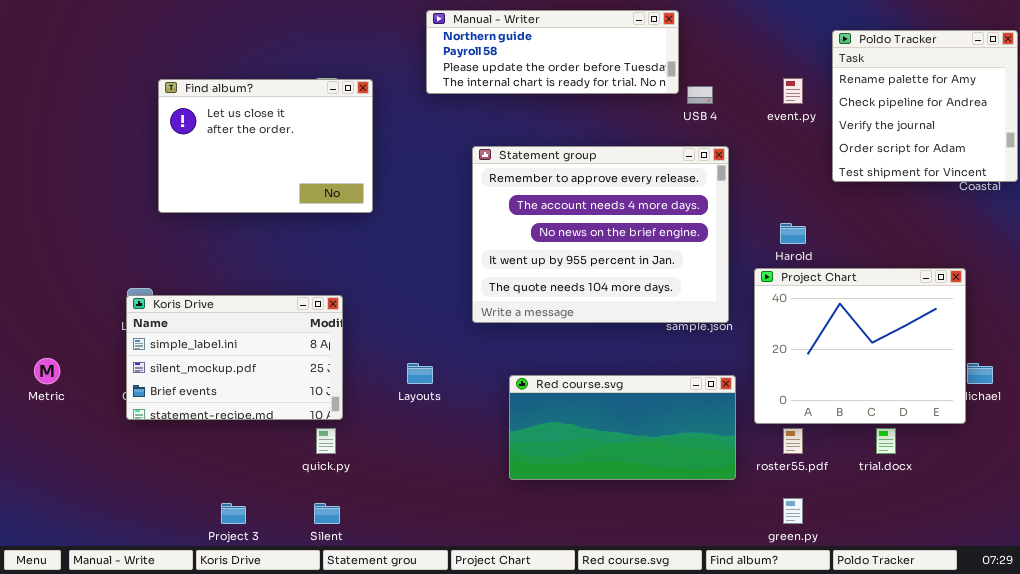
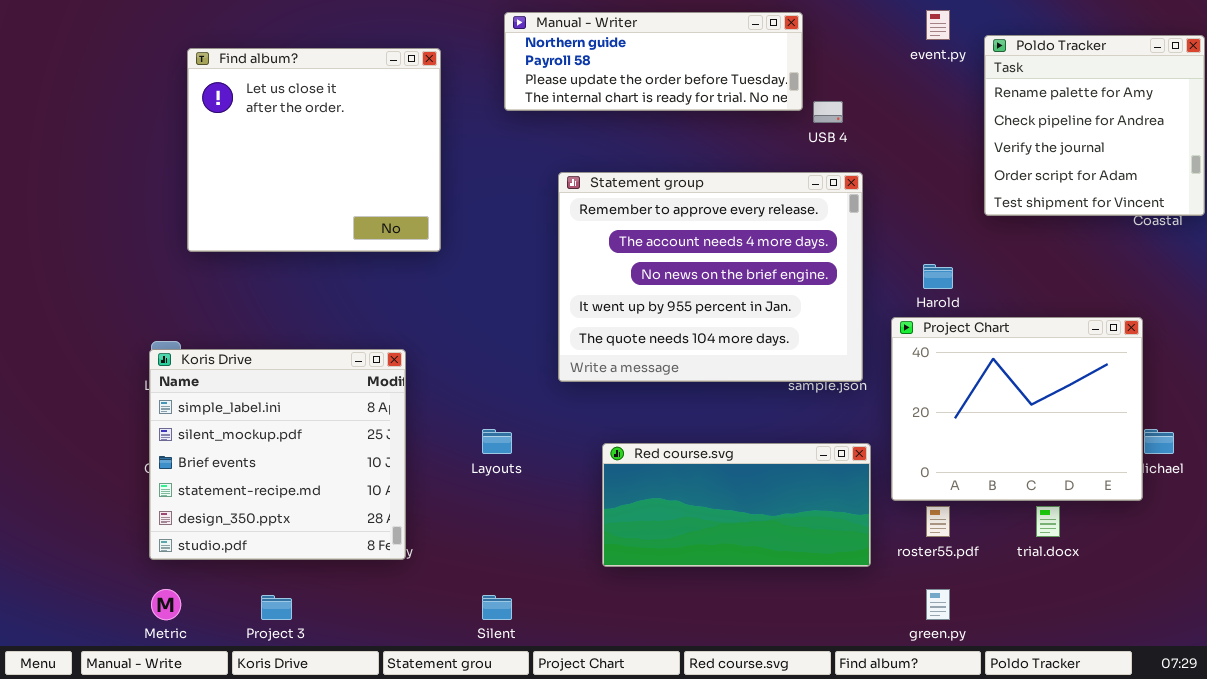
event.py: [783,78,803,104] -> [926,10,950,40], moved
Find album?: [158,79,373,213] -> [187,48,441,252], resized
Koris Drive: [126,295,343,420] -> [149,349,406,560], resized
Metric: [34,358,60,384] -> [151,589,181,620], moved
Silent: [314,503,340,524] -> [482,595,512,620], moved

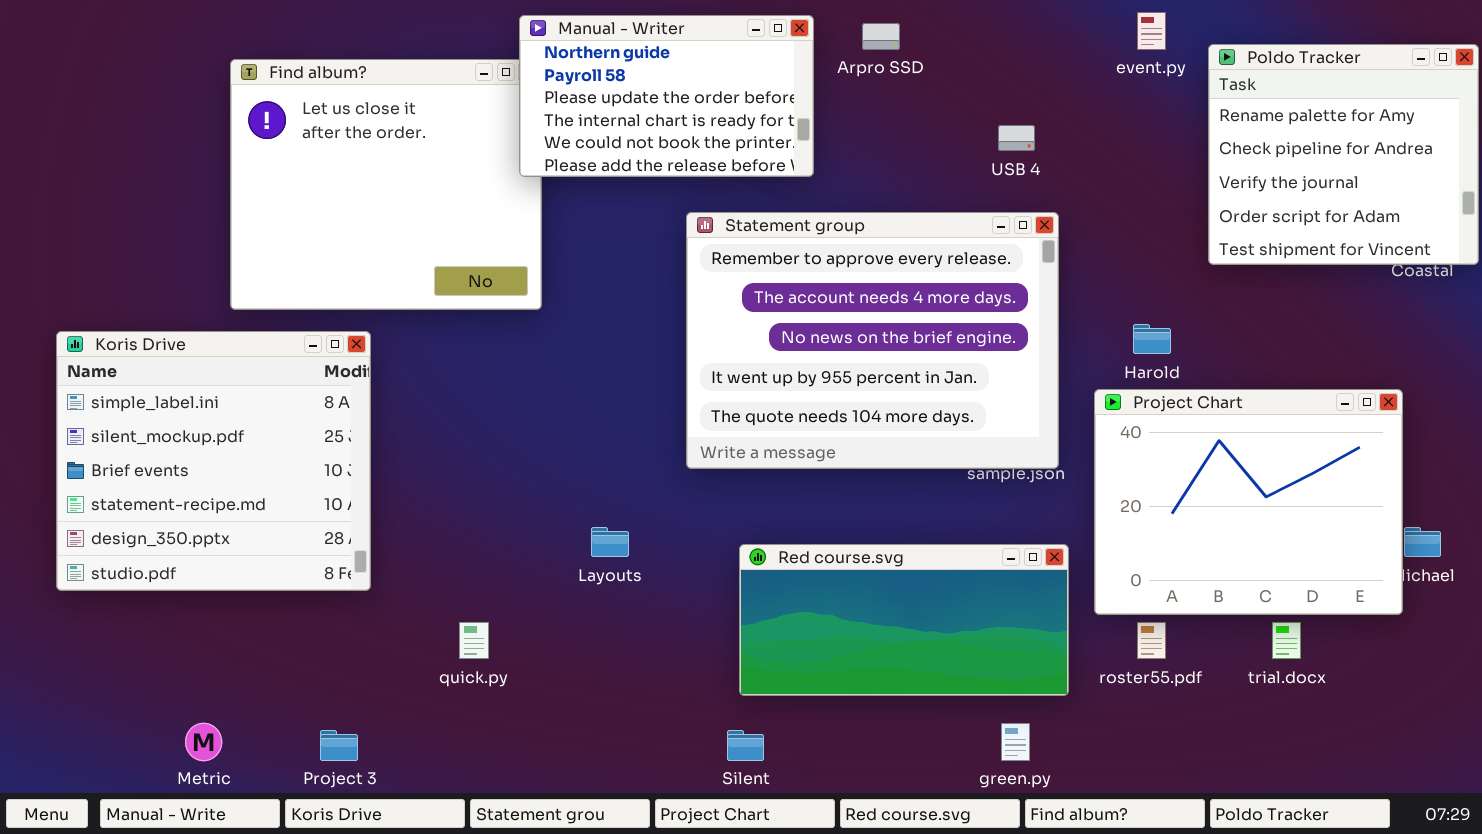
Manual - Writer: [504,12,803,111] -> [519,15,814,177], moved, resized
Koris Drive: [149,349,406,560] -> [56,331,371,591], moved
green.py: [926,589,950,620] -> [1001,723,1030,761], moved
Silent: [482,595,512,620] -> [727,730,764,761], moved

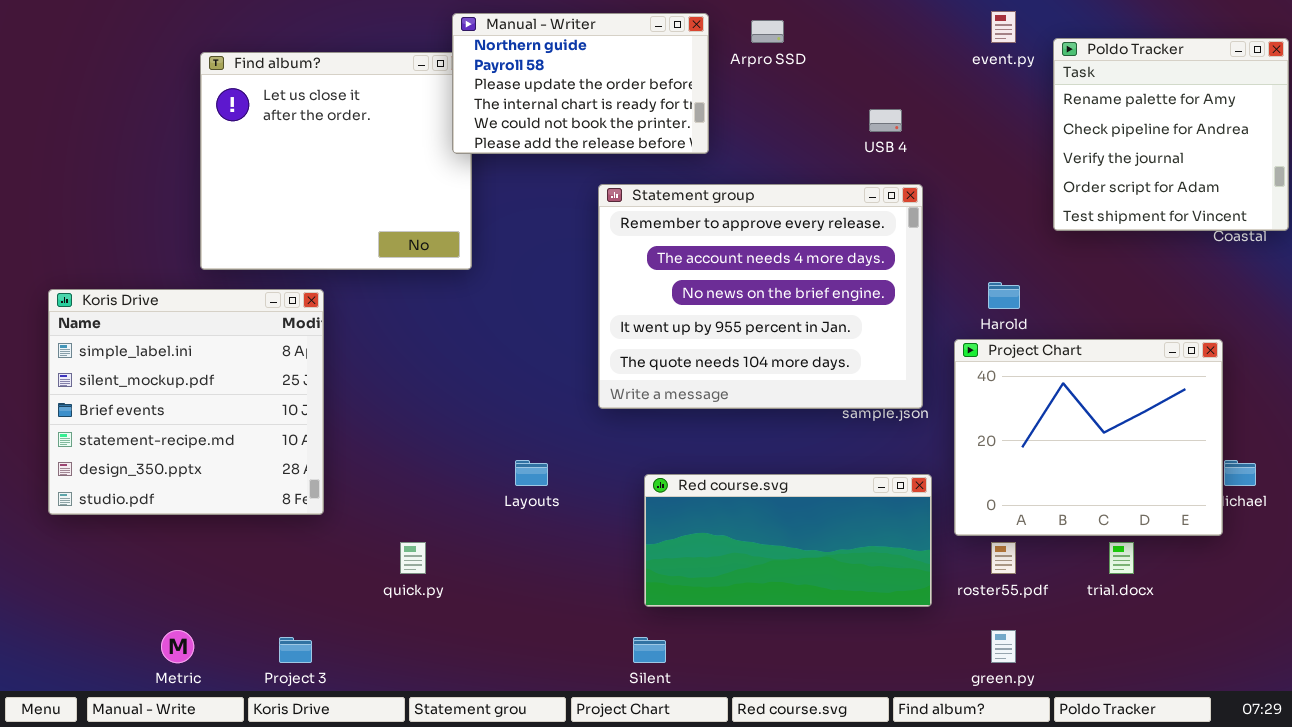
green.py: [1001,723,1030,761] -> [991,630,1016,663], moved

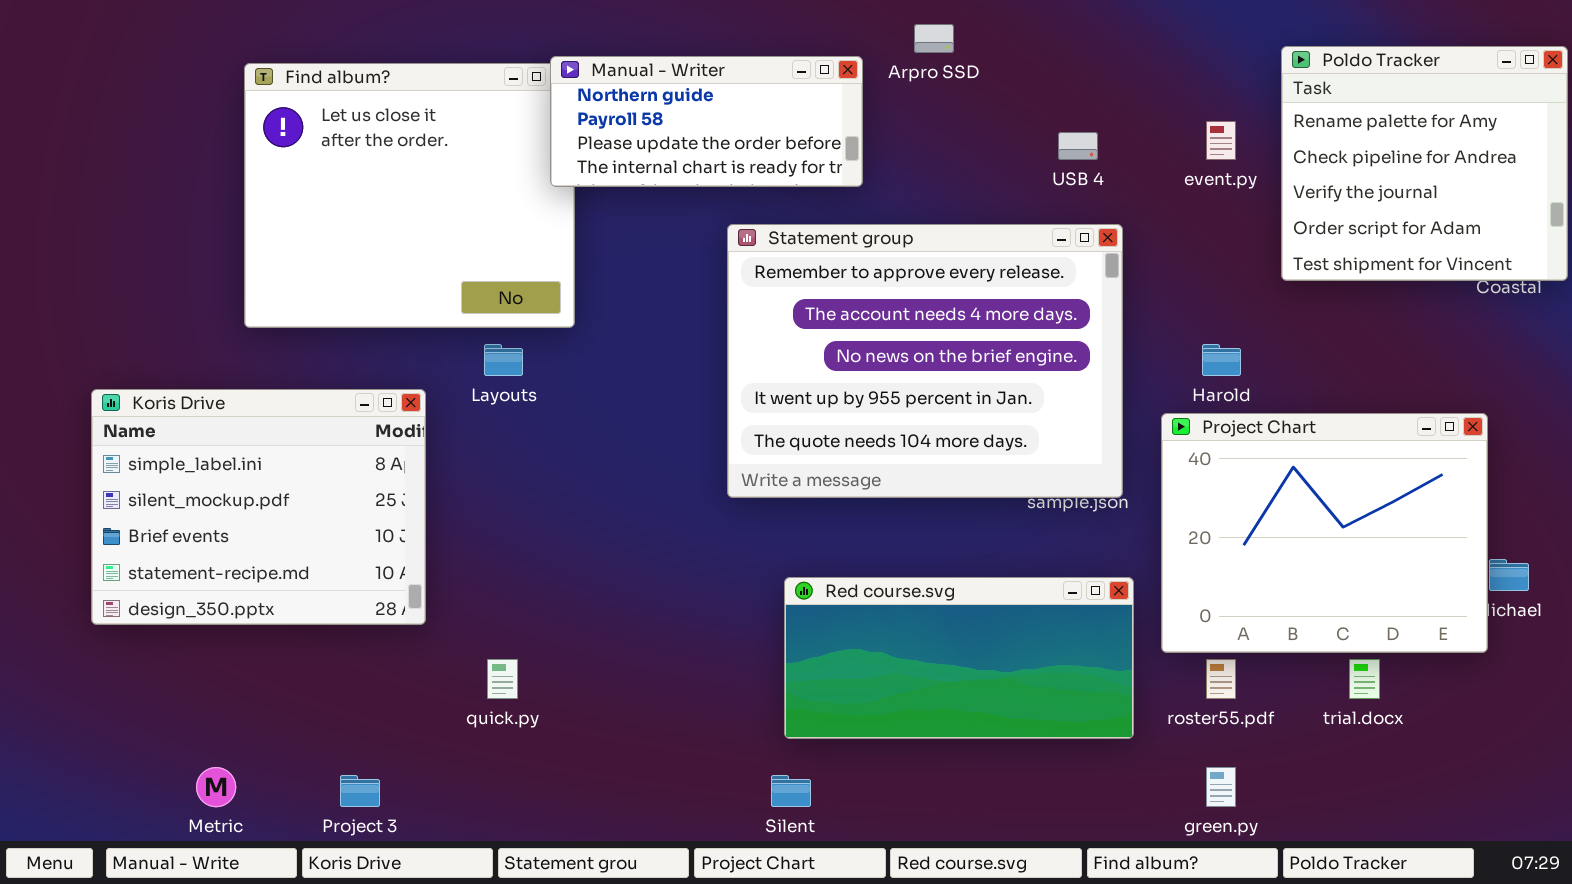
event.py: [991,11,1016,43] -> [1206,121,1236,160], moved
Manual - Writer: [452,13,709,154] -> [550,56,863,187], resized
Koris Drive: [48,289,324,515] -> [91,389,426,625], moved, resized
Layouts: [515,460,548,486] -> [484,344,523,376], moved

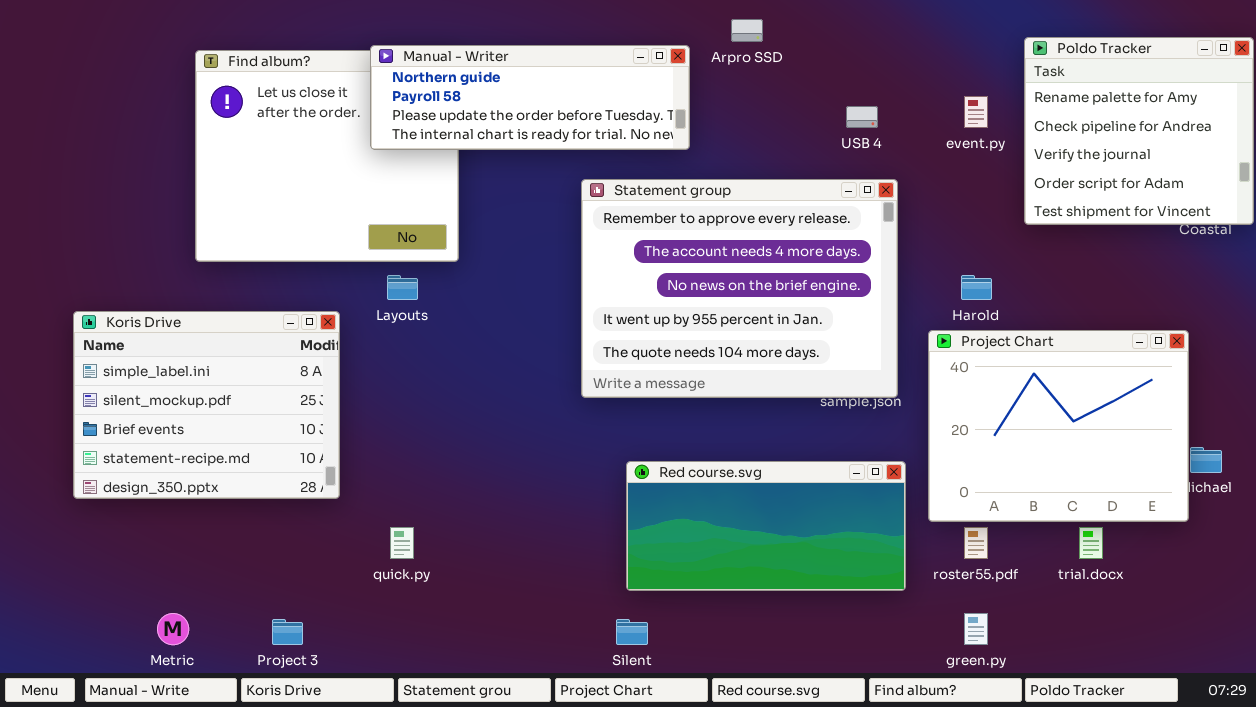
Manual - Writer: [550,56,863,187] -> [370,45,690,150], resized

